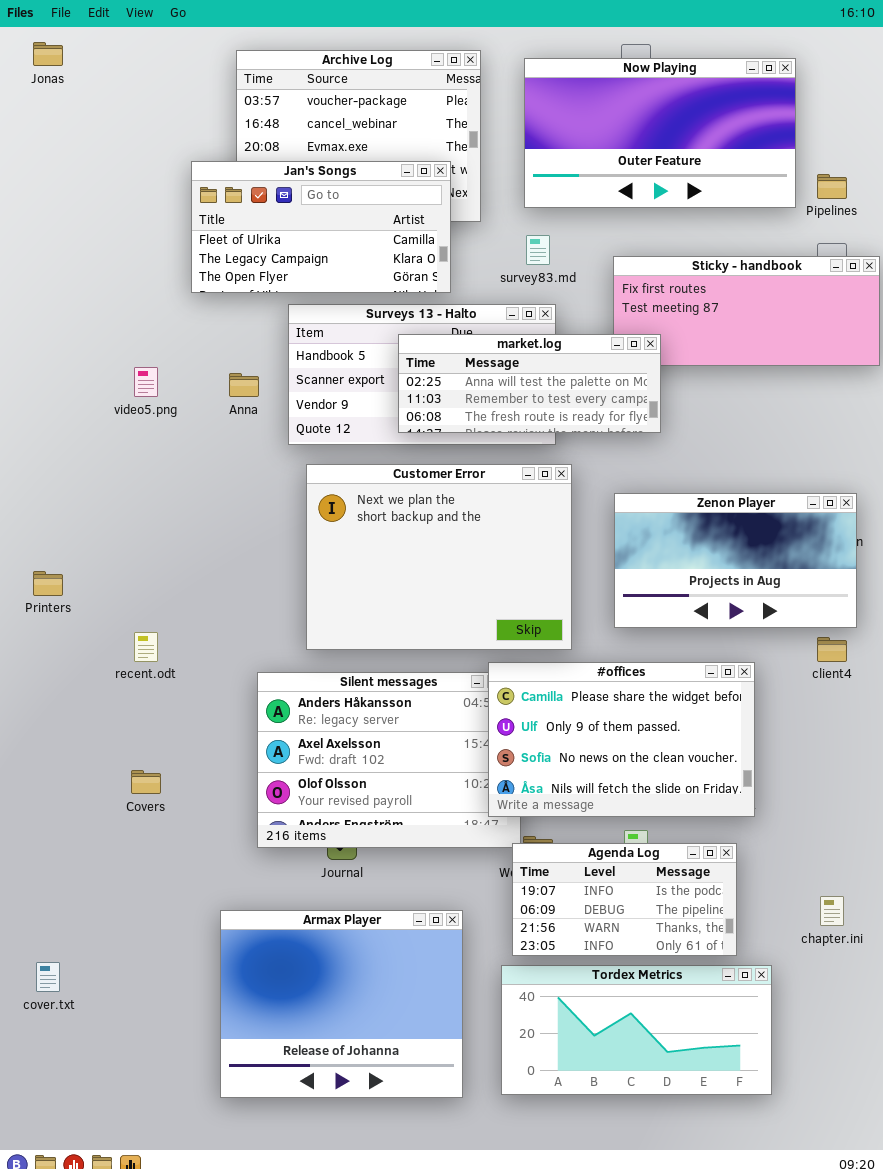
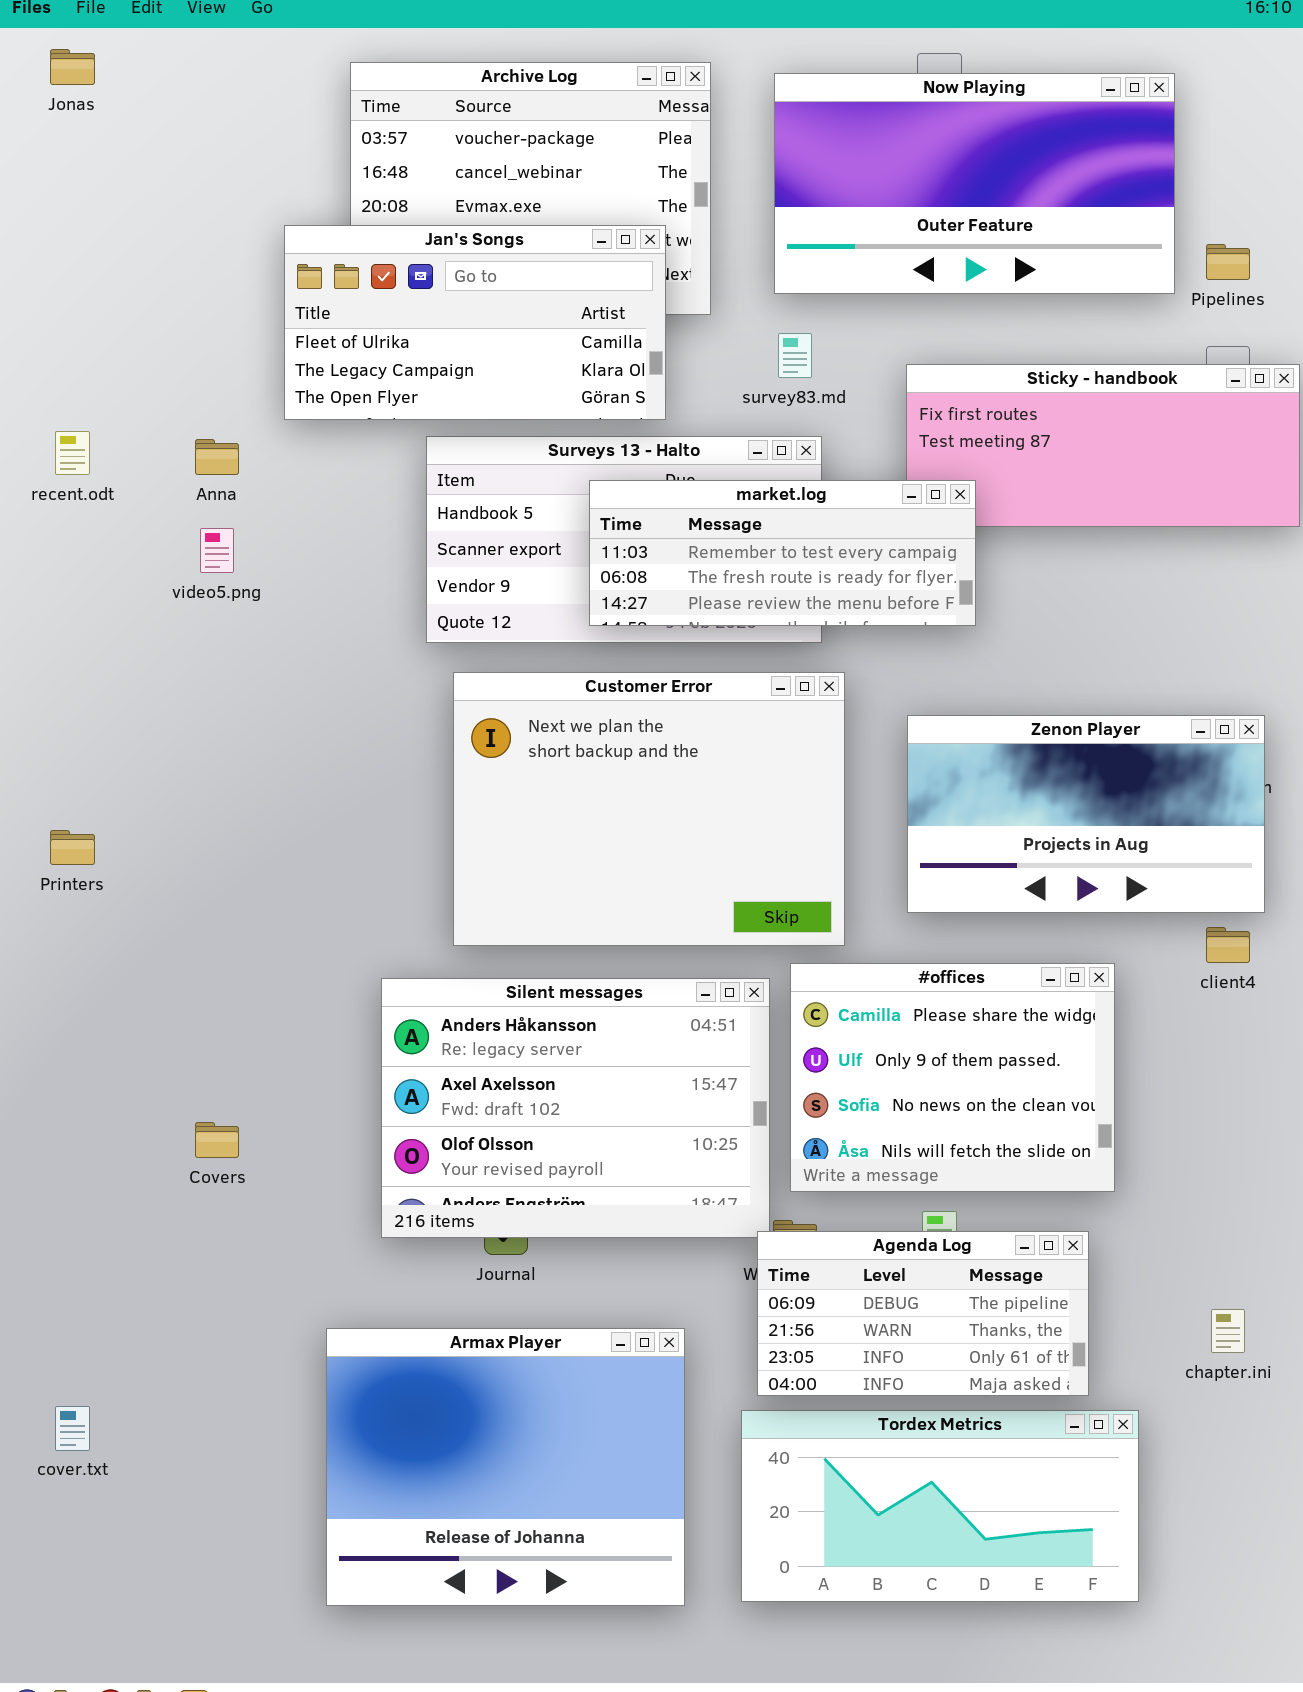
market.log: [398,334,661,433] -> [589,480,976,626], scrolled down 1 row
Anna: [229,373,259,397] -> [195,439,239,475], moved
recent.odt: [134,632,158,662] -> [55,431,90,475], moved
#offices: [488,662,755,817] -> [790,963,1115,1192], resized
Agenda Log: [512,843,737,956] -> [757,1231,1089,1396], scrolled down 1 row

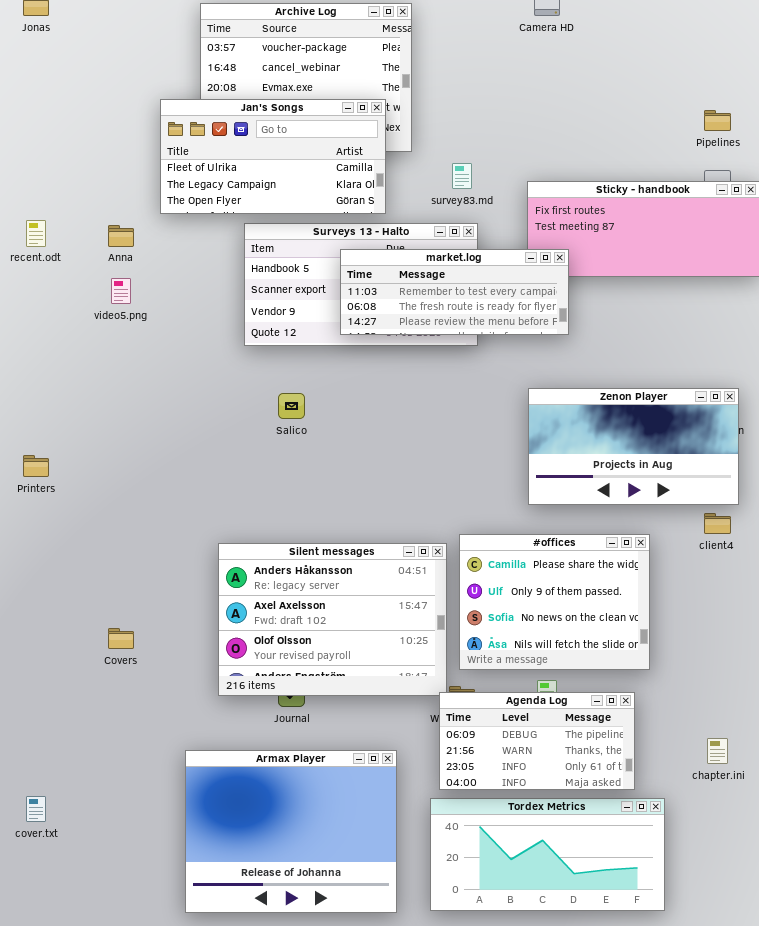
Now Playing: [774,73,1175,294] -> none, closed
Customer Error: [453,672,845,946] -> none, closed

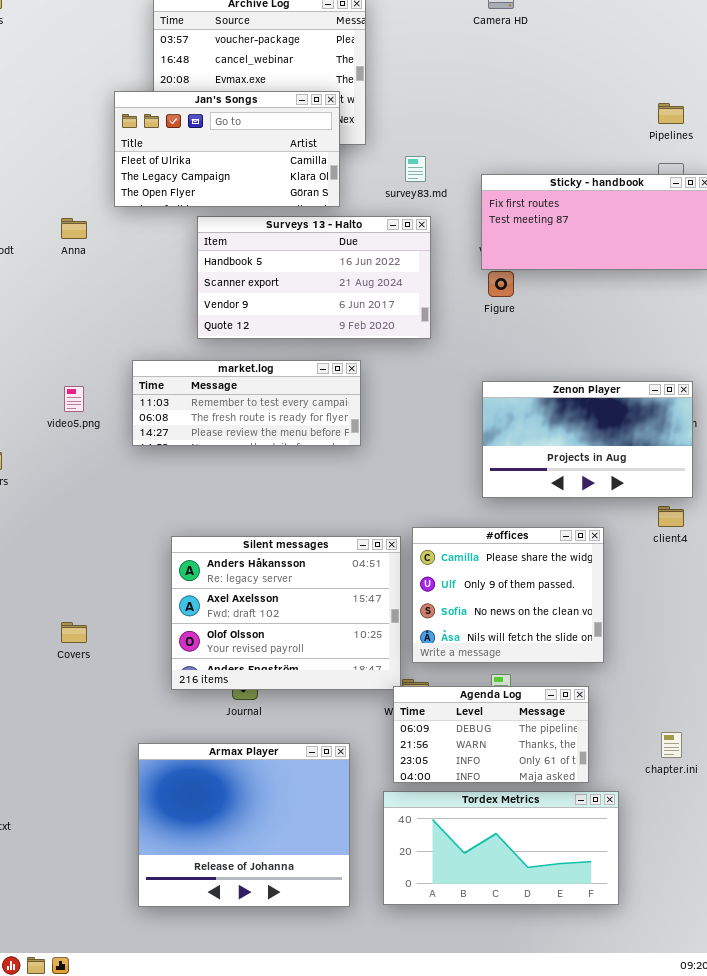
market.log: [340,249,569,335] -> [132,360,361,446], moved
video5.png: [111,278,131,304] -> [64,386,84,412], moved

